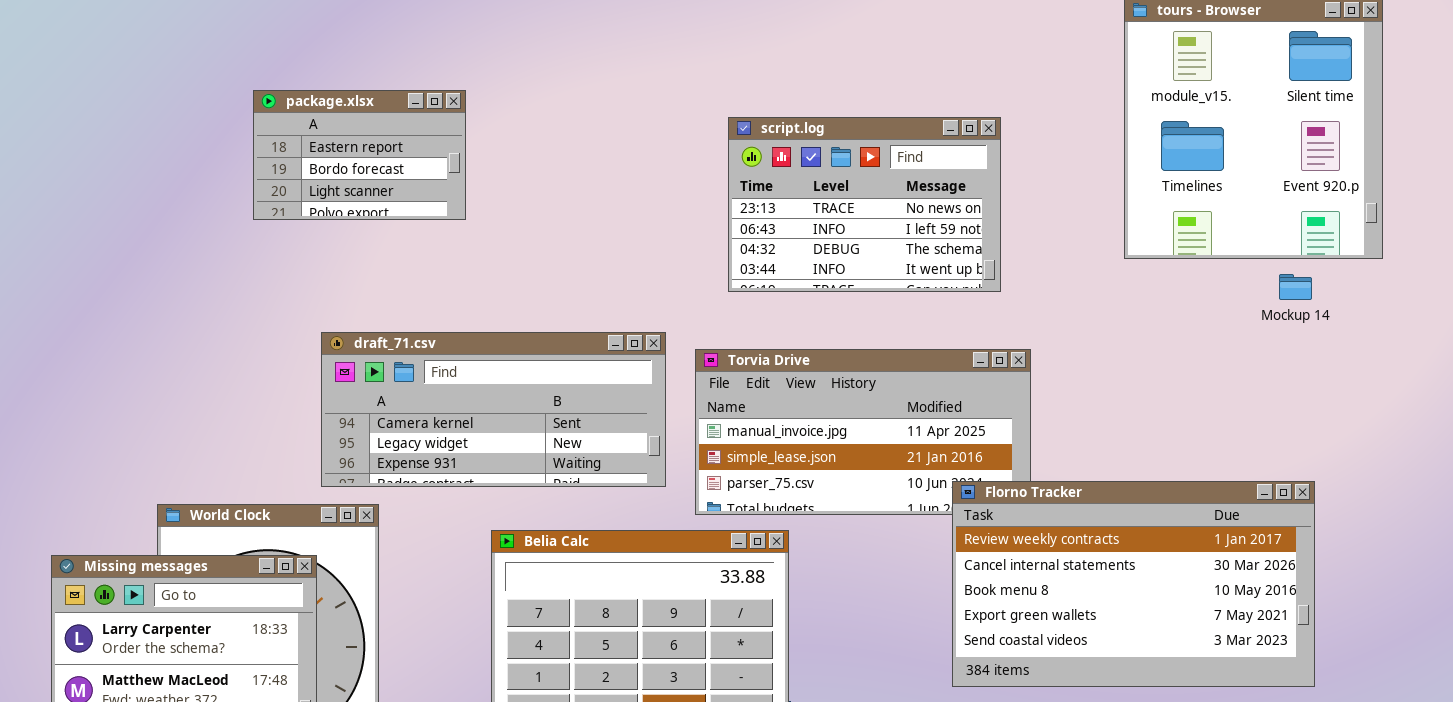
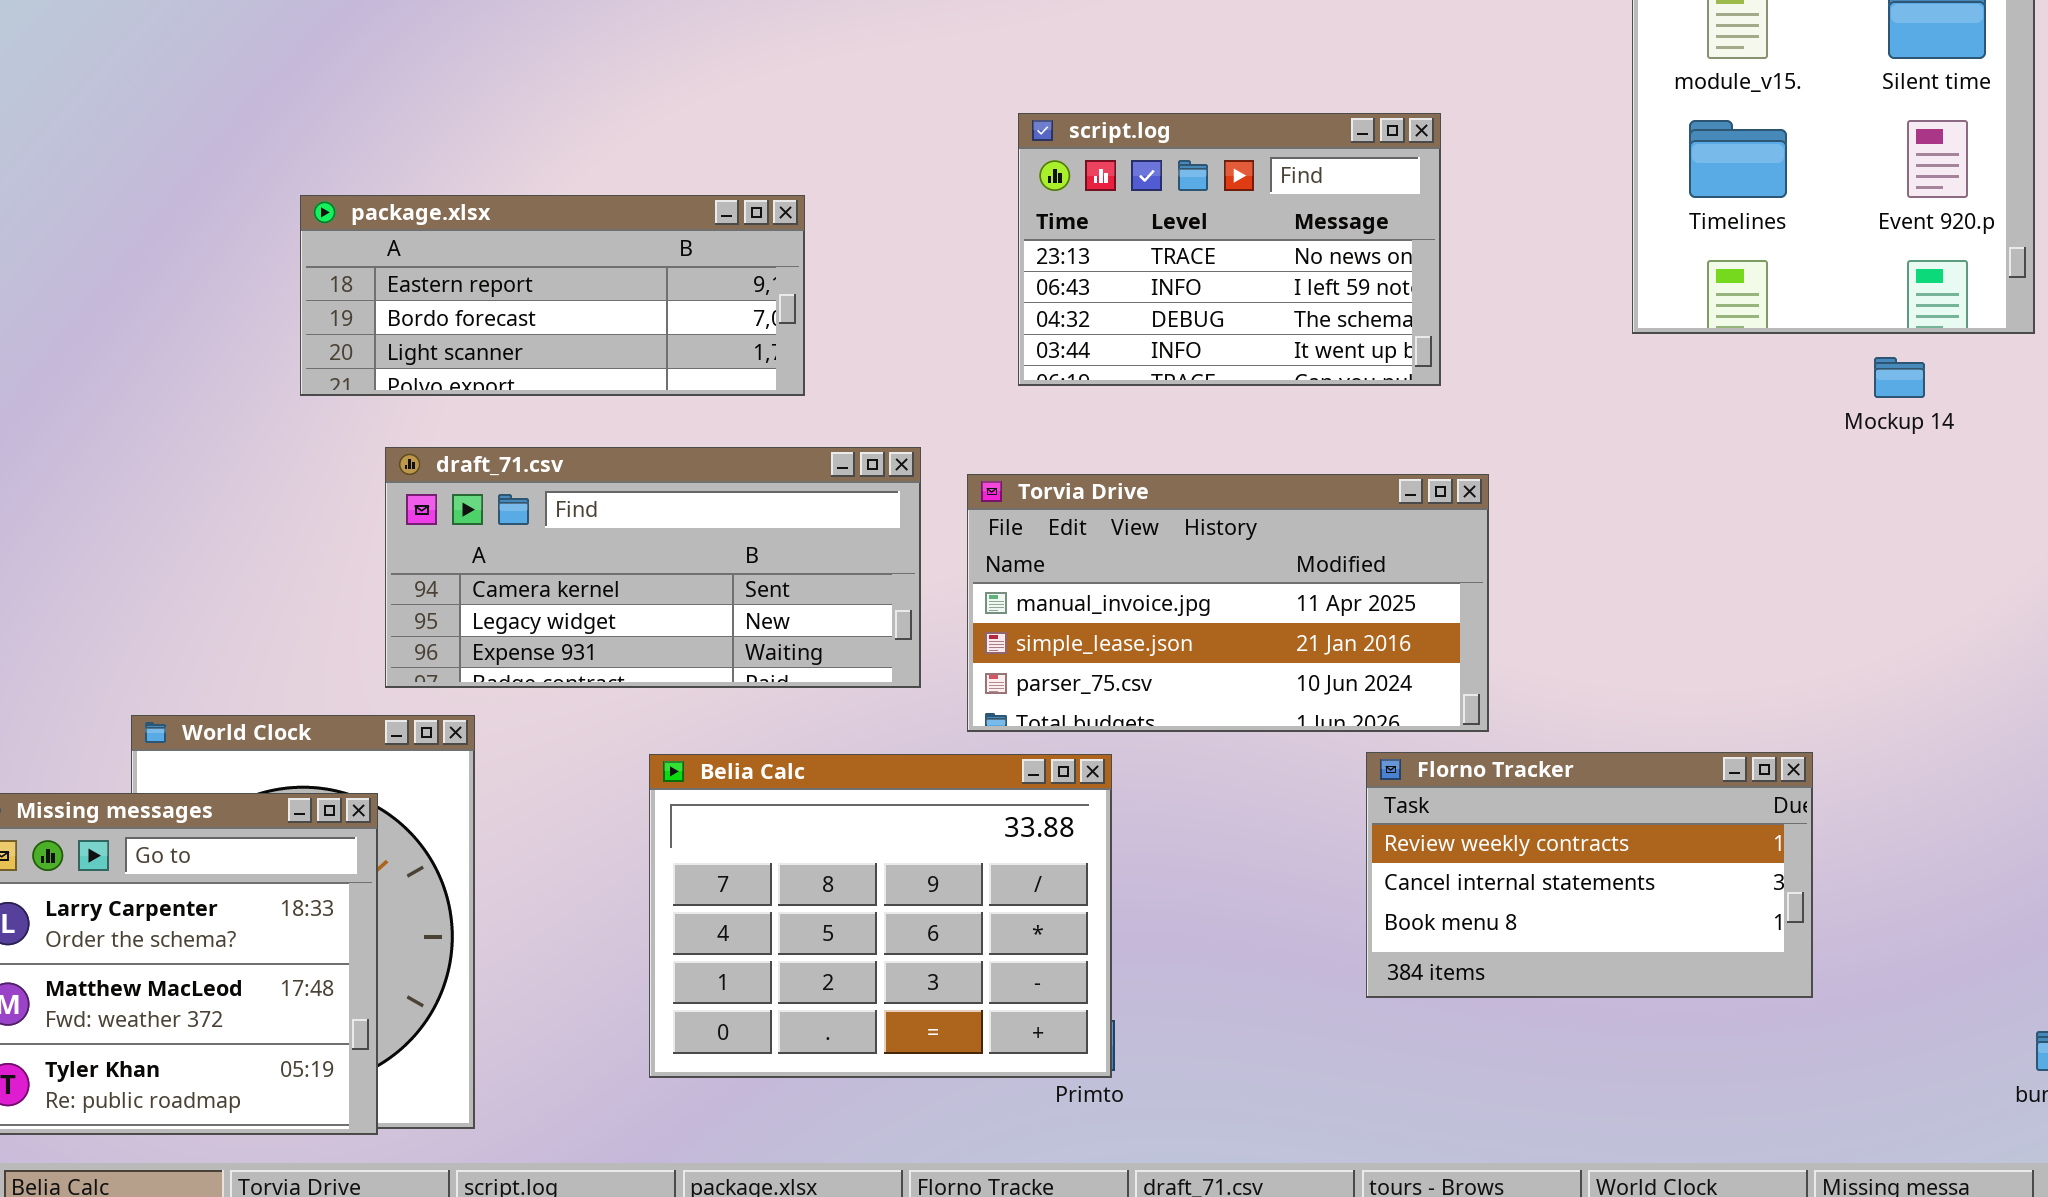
package.xlsx: [253,90,466,220] -> [300,195,805,396], moved, resized
Florno Tracker: [952,481,1315,687] -> [1366,752,1813,998], resized

